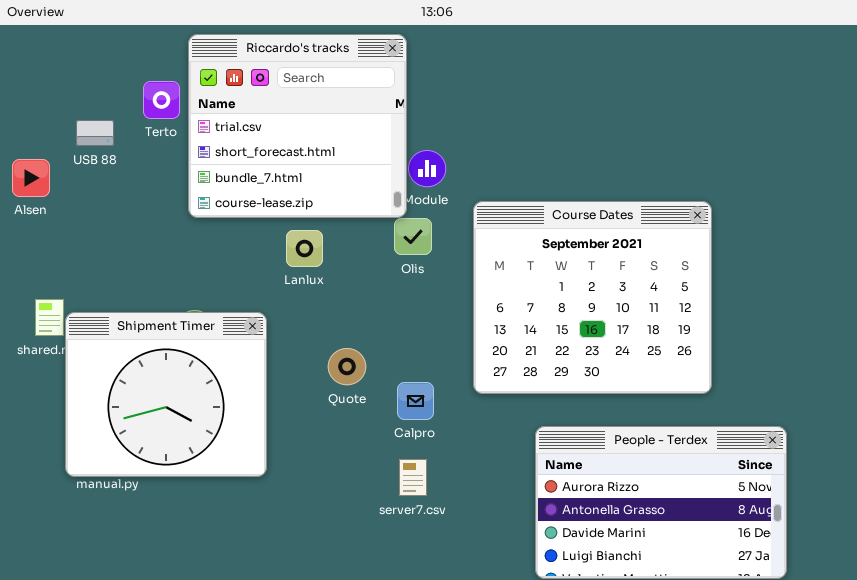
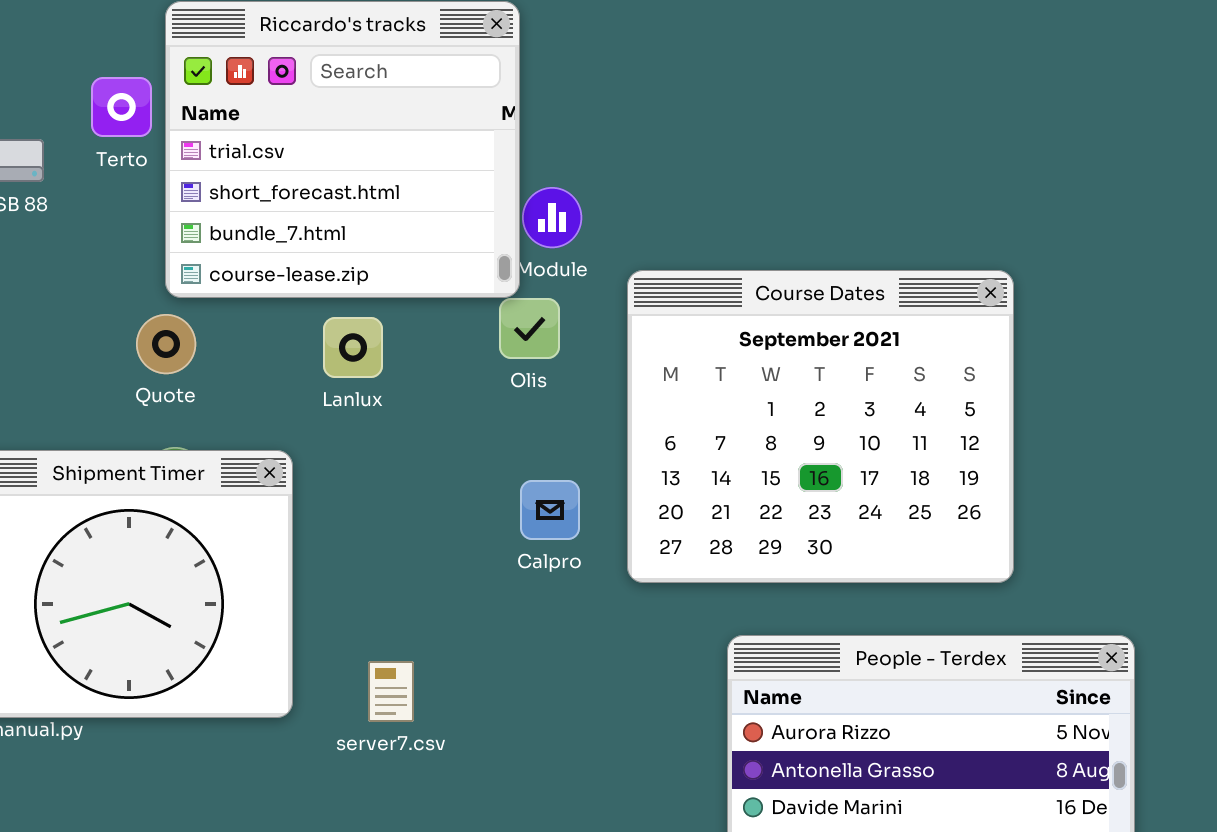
Quote: [328,348,366,385] -> [136,314,196,374], moved
Calpro: [397,382,434,420] -> [520,480,580,540], moved
server7.csv: [399,459,427,496] -> [368,661,414,722], moved

